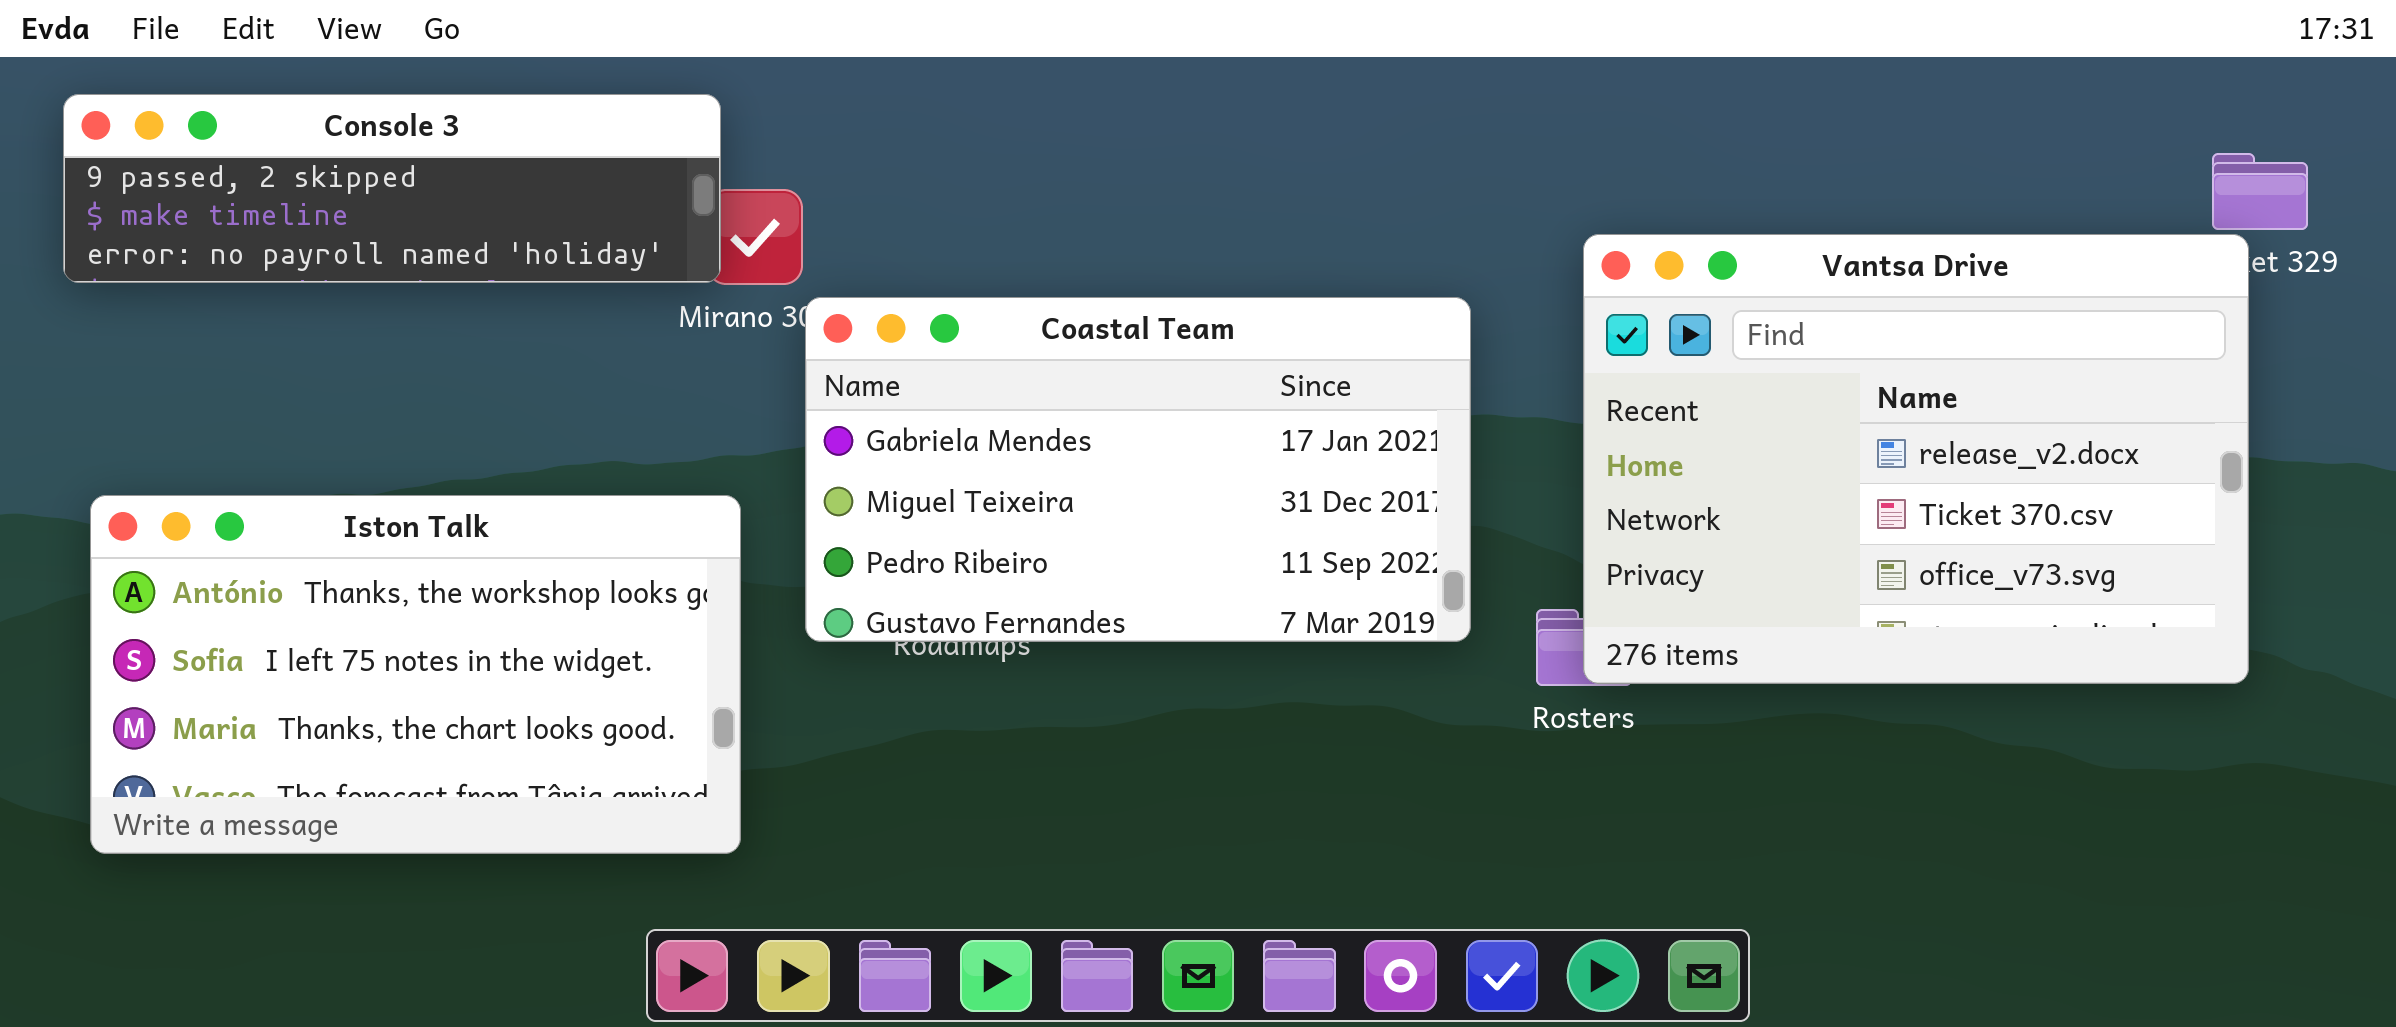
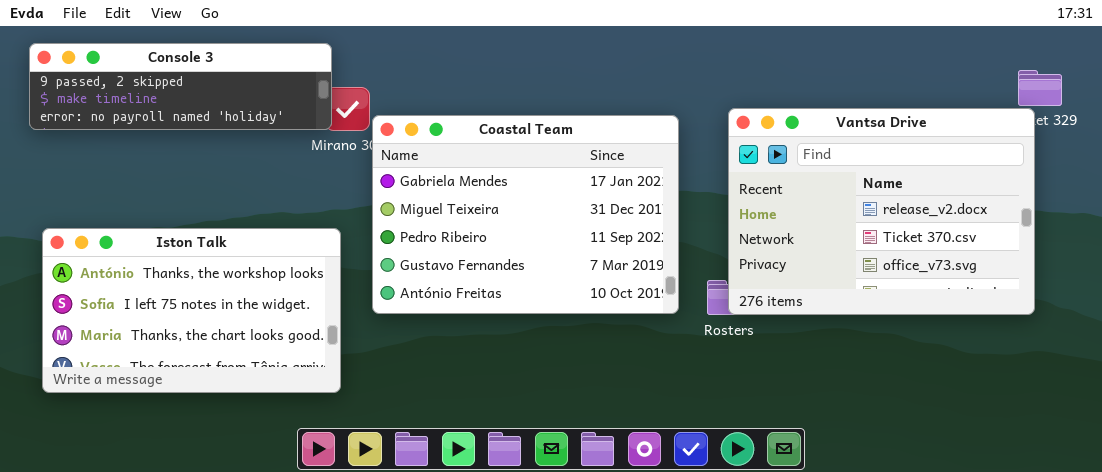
Coastal Team: [805,297,1471,642] -> [372,115,679,314], moved, resized

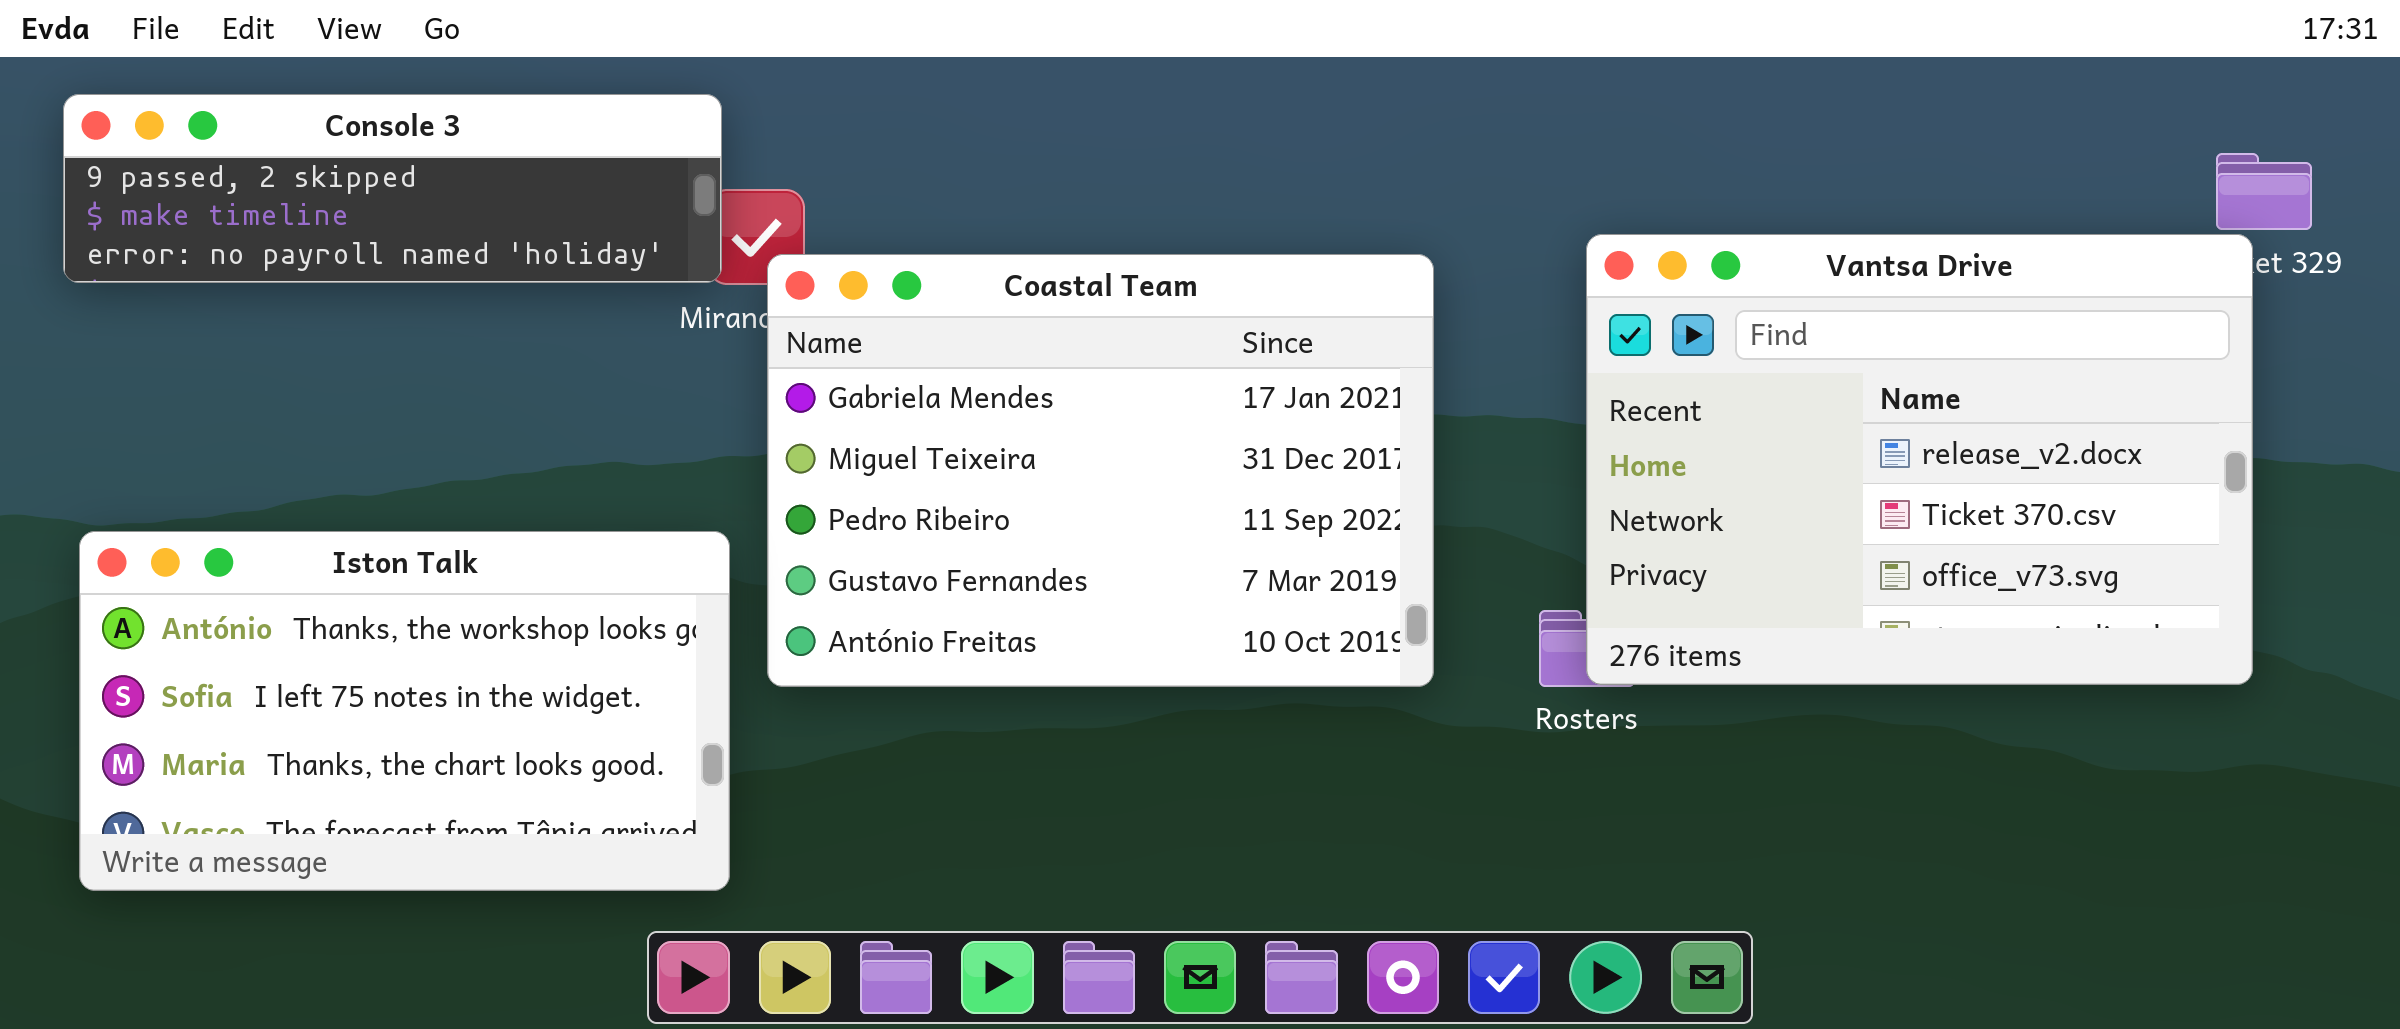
Coastal Team: [372,115,679,314] -> [767,254,1434,687], moved
Iston Talk: [42,228,341,393] -> [79,531,730,891], moved

